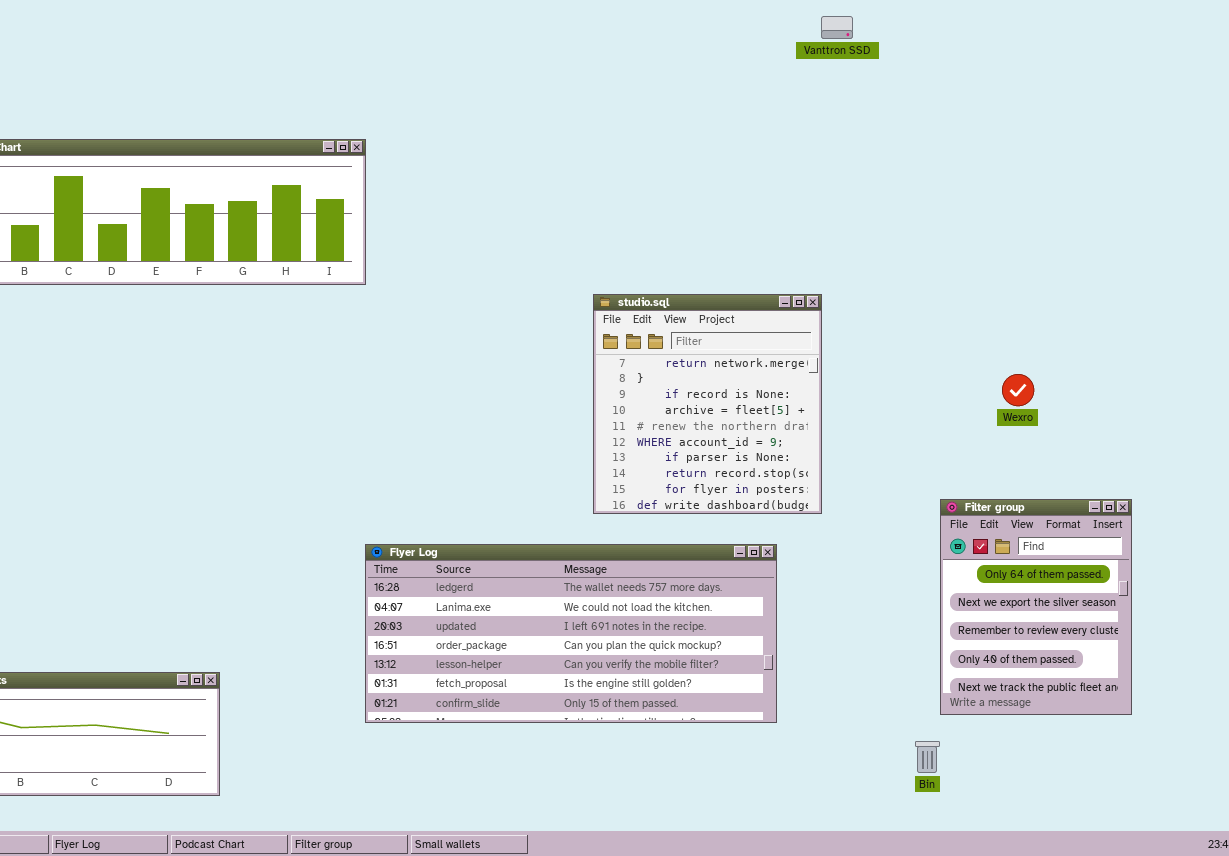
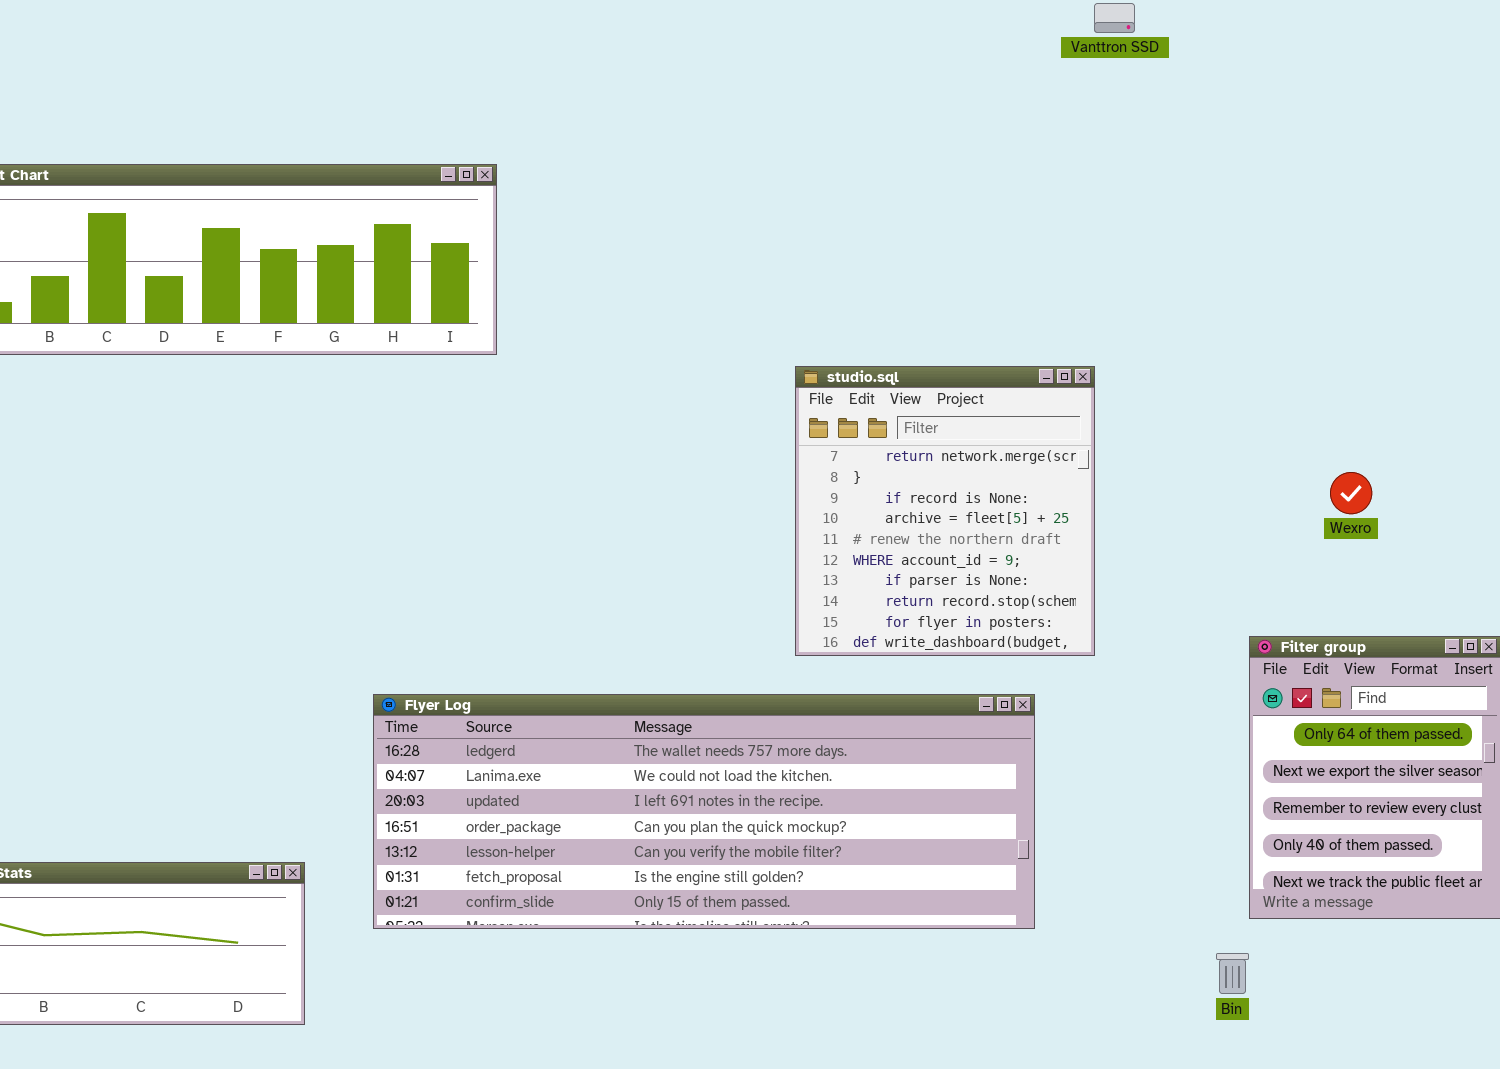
Flyer Log: [365,544,777,723] -> [373,694,1035,929], resized

